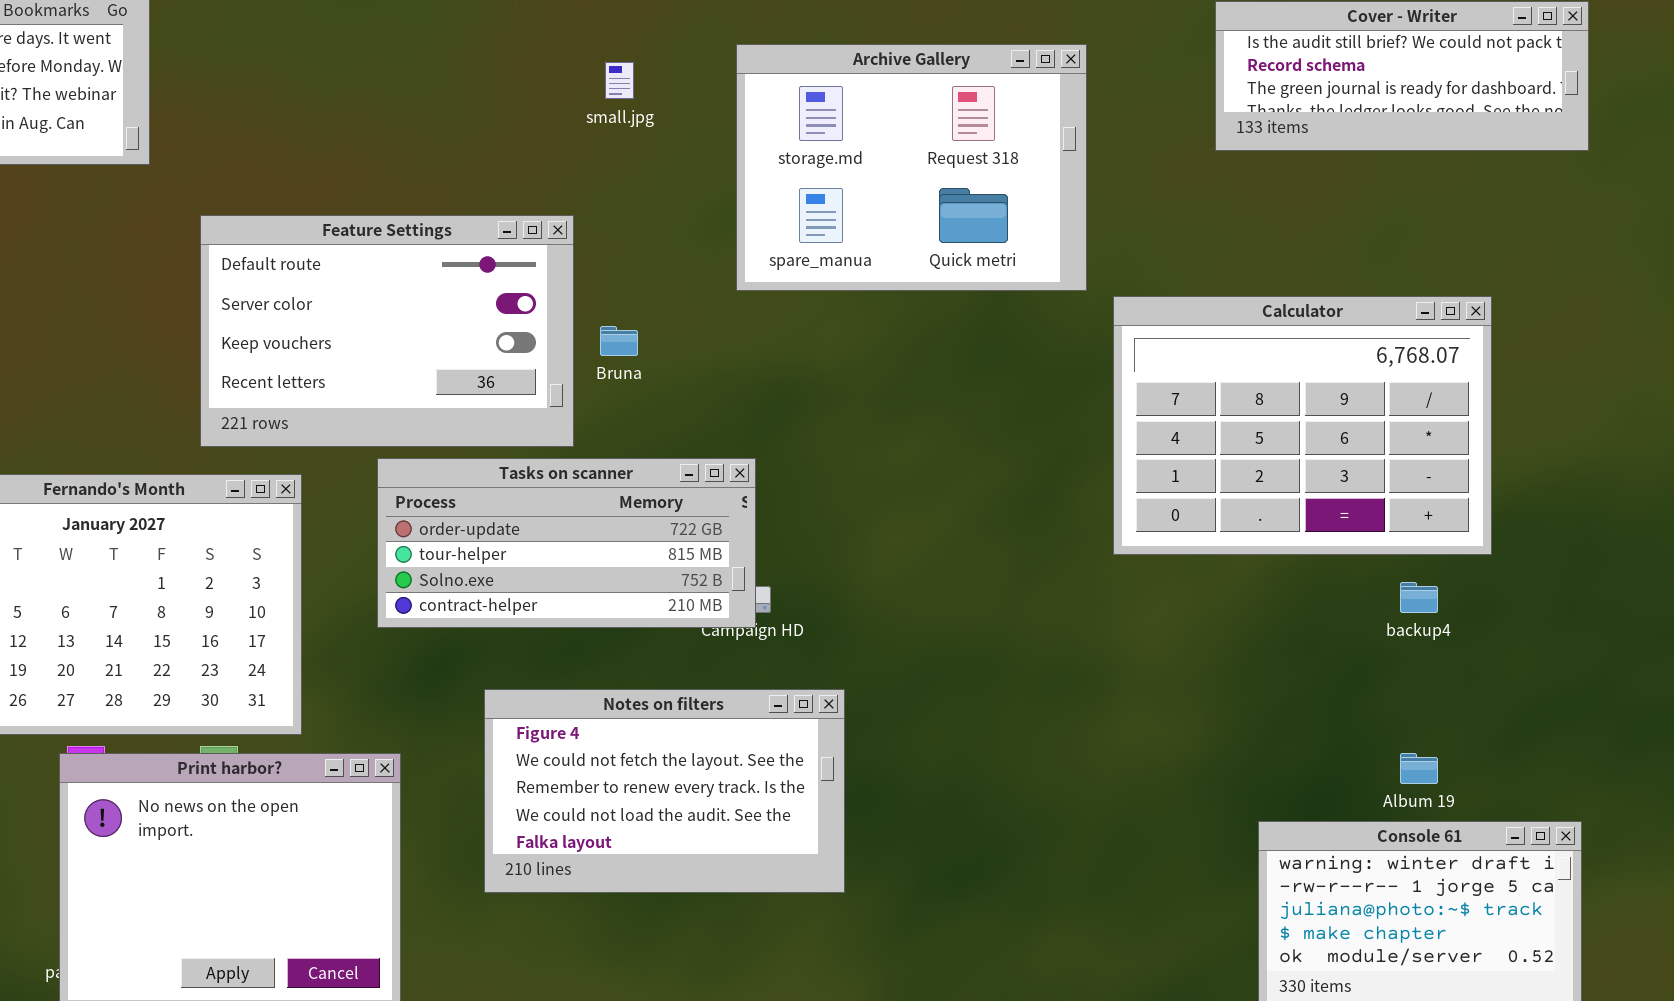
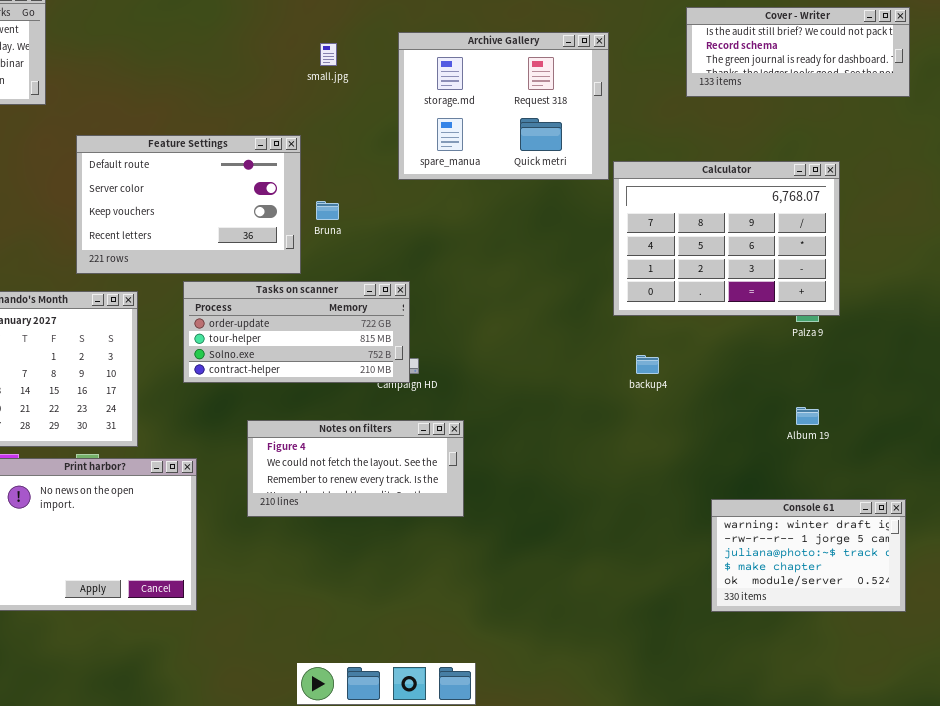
Calculator: [1113,296,1492,555] -> [613,161,840,316], moved
backup4: [1400,582,1438,613] -> [636,355,659,374], moved
Notes on filters: [484,689,845,893] -> [247,420,464,517], resized
Album 19: [1400,753,1438,784] -> [796,407,819,425], moved

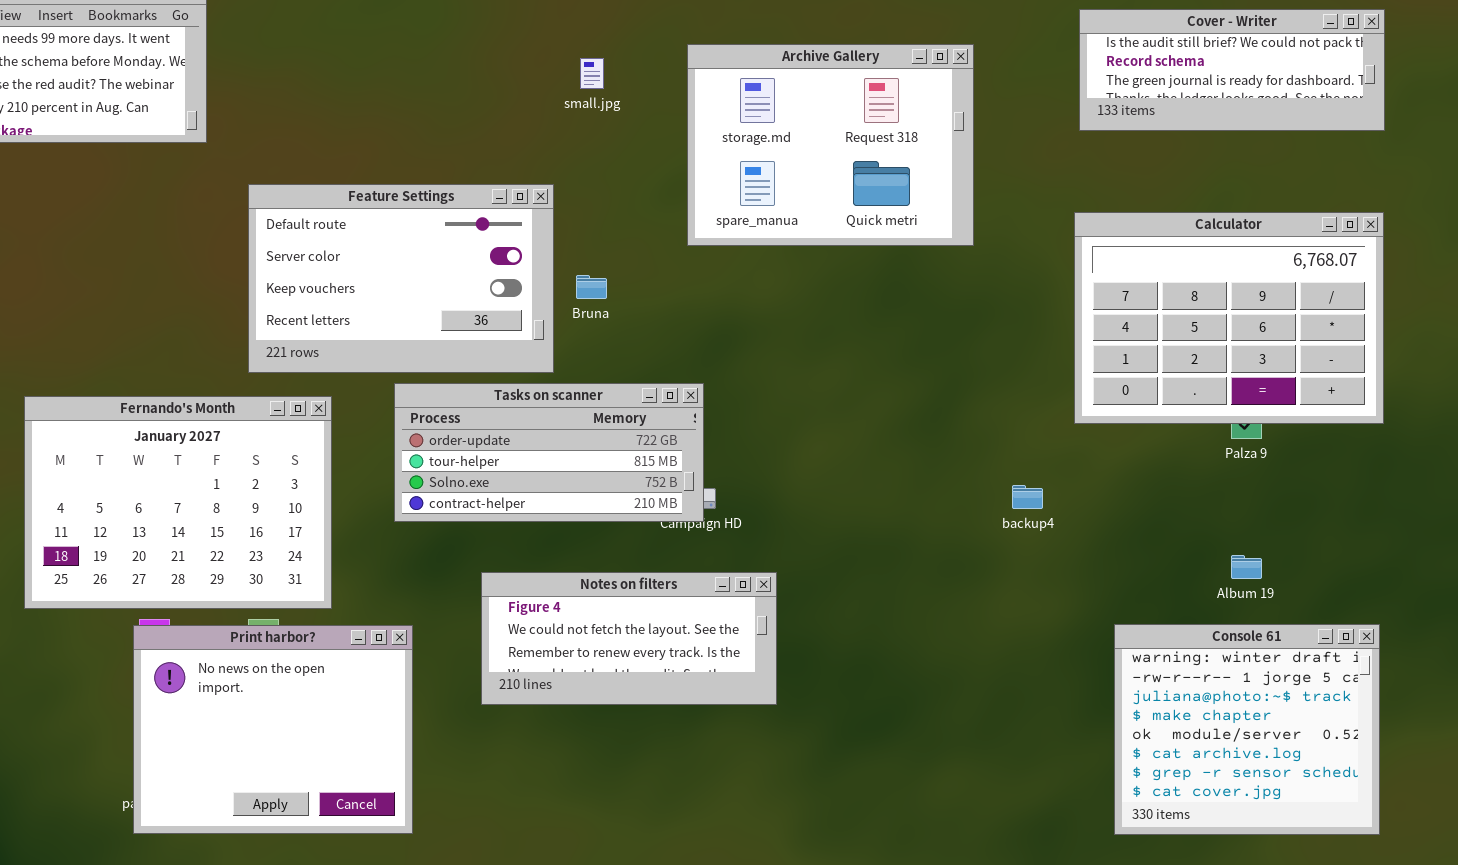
Calculator: [613,161,840,316] -> [1074,212,1384,424], moved
Console 61: [711,499,906,612] -> [1114,624,1380,835], resized

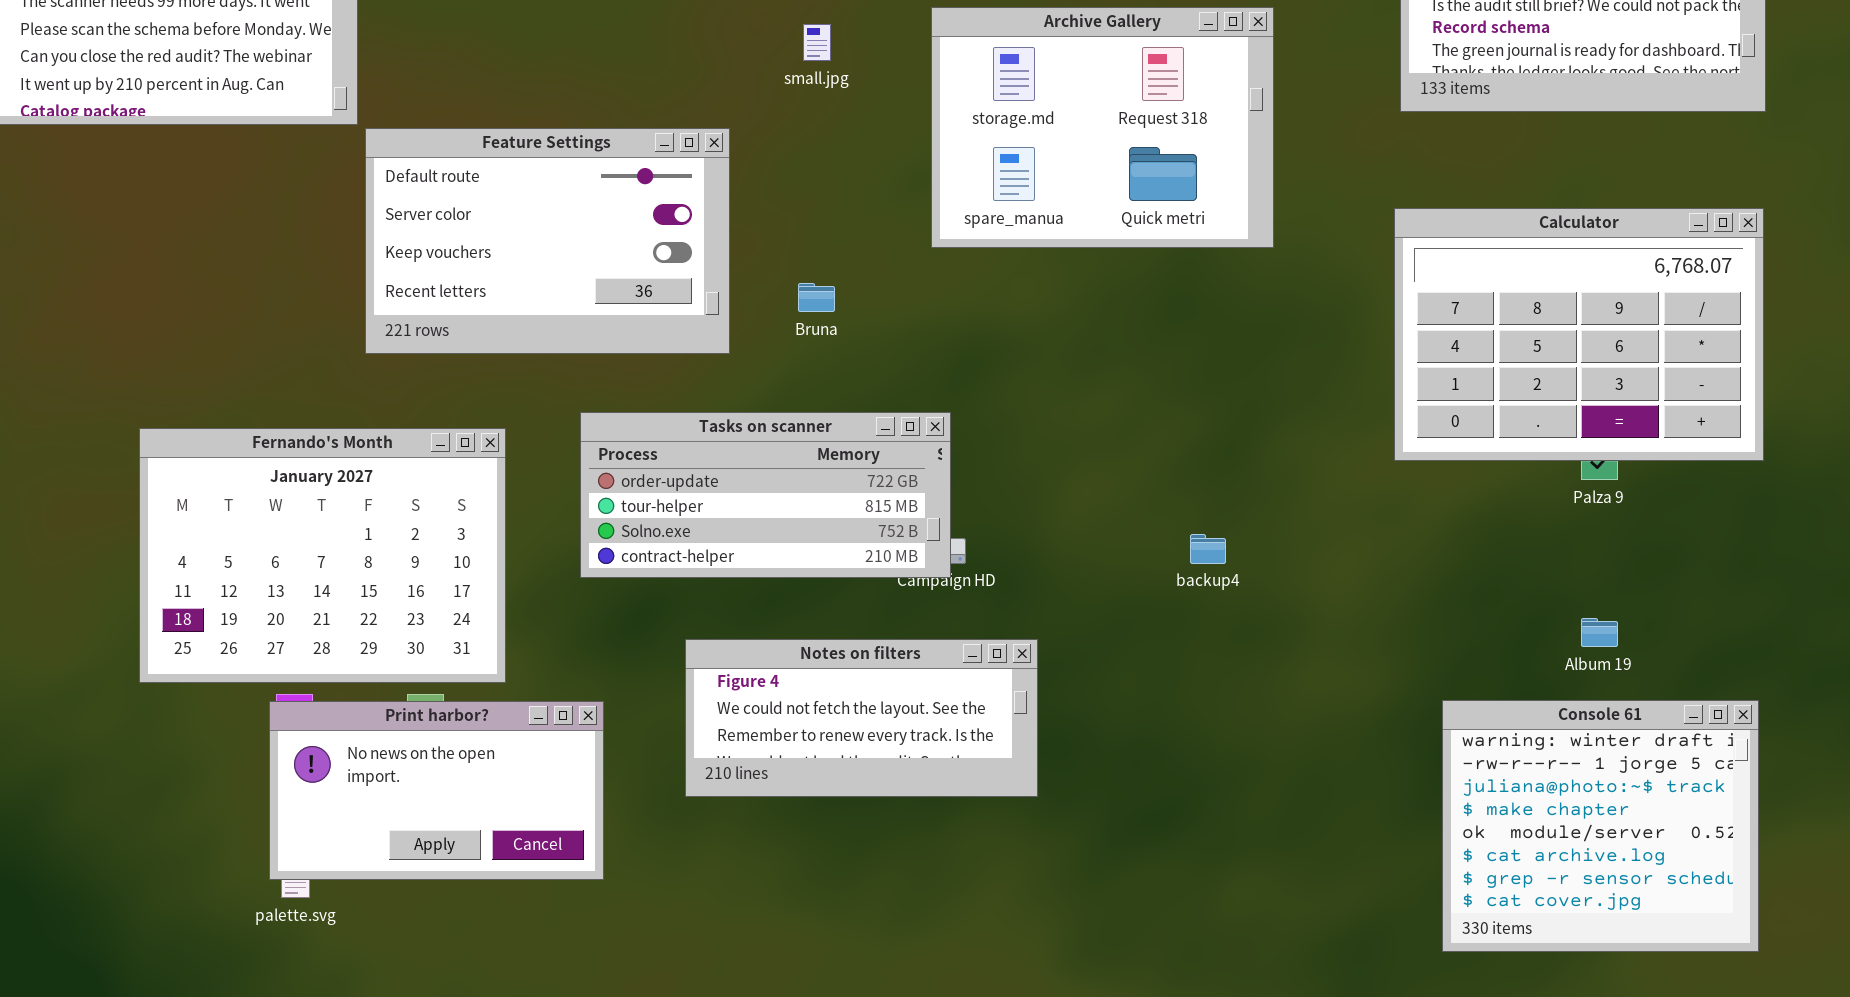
Feature Settings: [248,184,554,373] -> [365,128,730,354], moved
backup4: [1012,485,1043,509] -> [1190,534,1226,564], moved
Print harbor?: [133,625,413,834] -> [269,701,604,880], resized

